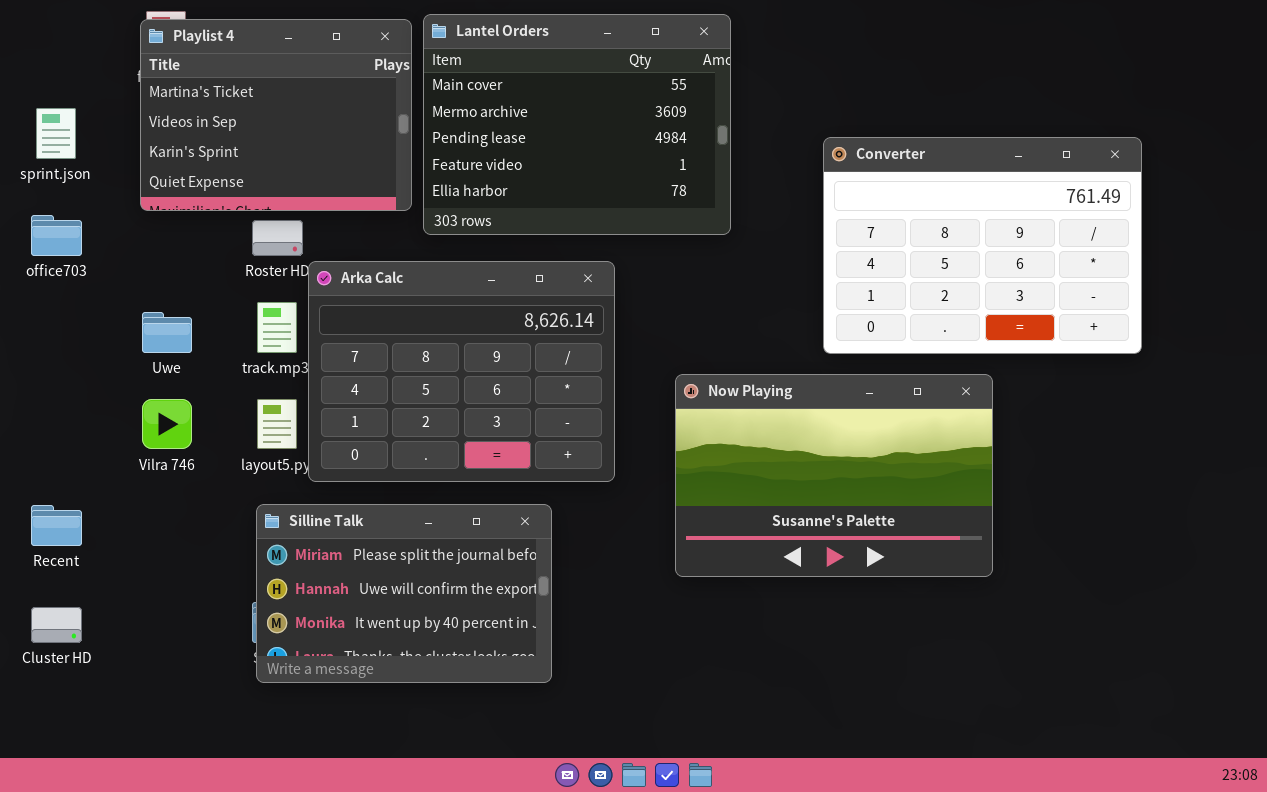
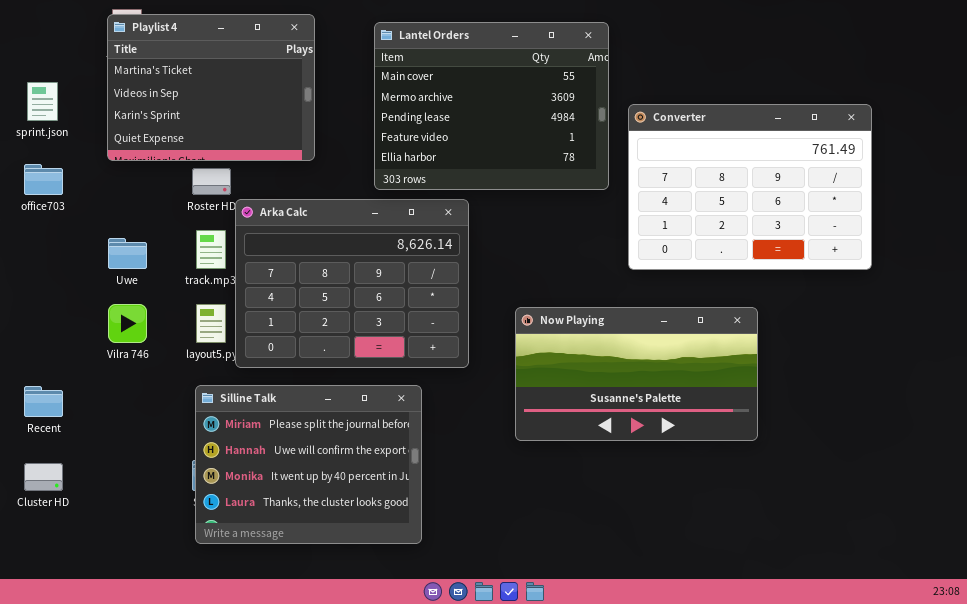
Lantel Orders: [423,14,731,235] -> [374,22,609,190], moved
Now Playing: [675,374,993,577] -> [515,307,758,441], resized
Silline Talk: [256,504,552,683] -> [195,385,422,544], resized

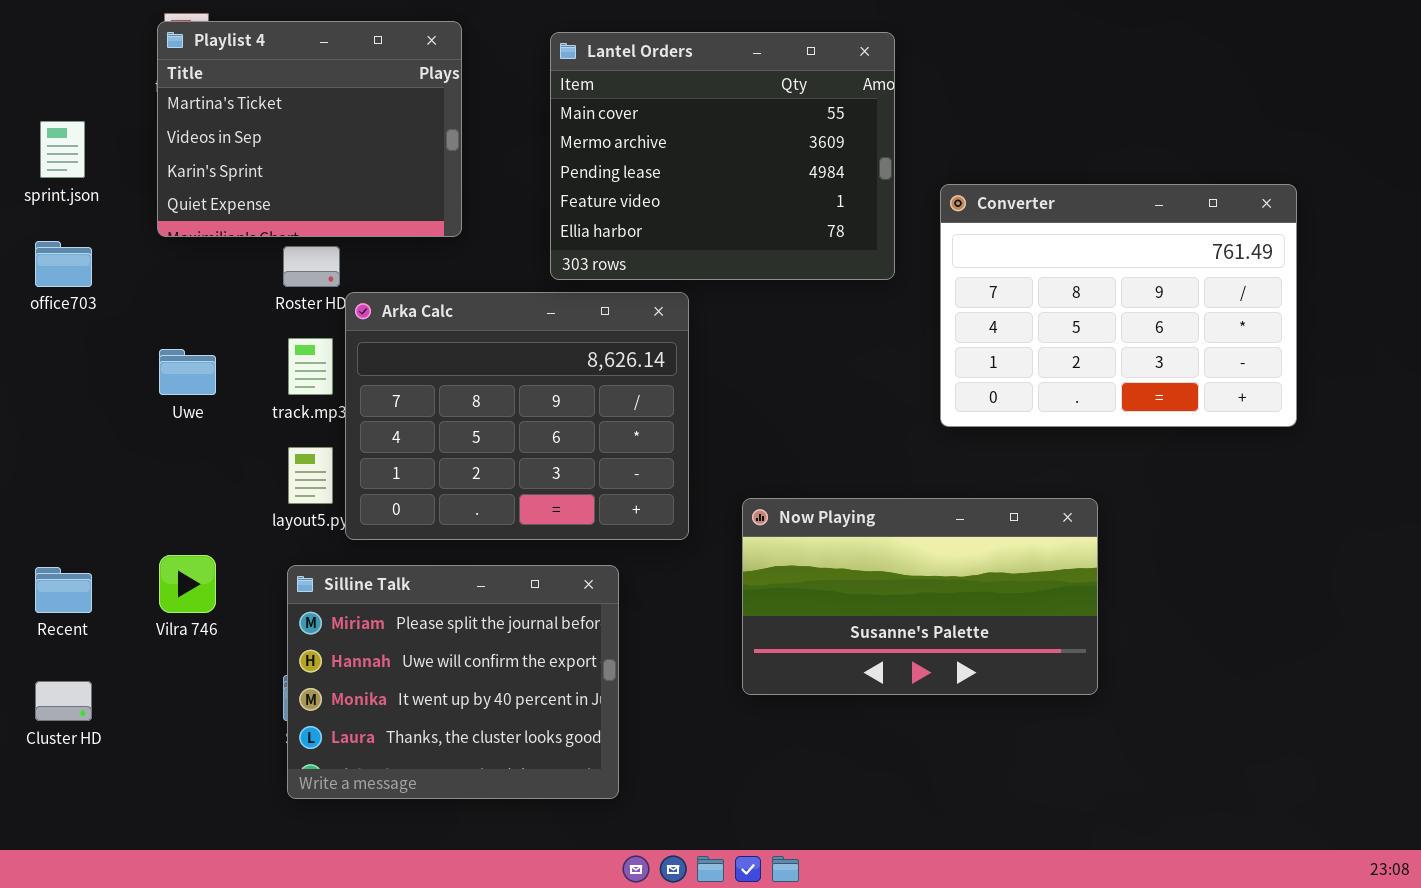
Converter: [628,104,872,270] -> [940,184,1297,427], moved
Vilra 746: [108,304,147,343] -> [159,555,216,613], moved
Now Playing: [515,307,758,441] -> [742,498,1098,695], moved

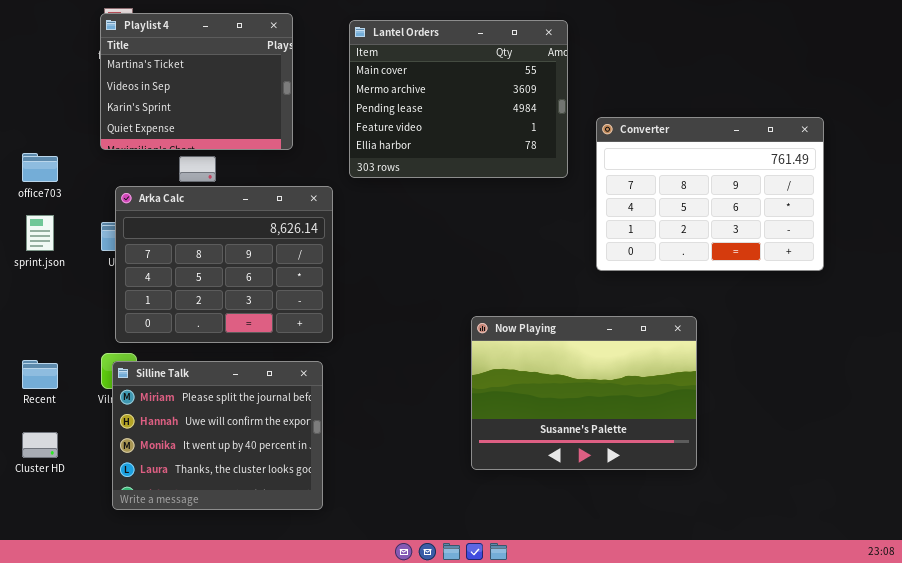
sprint.json: [40,121,85,178] -> [26,215,54,251], moved
Arka Calc: [345,292,689,540] -> [115,186,333,343], moved
Now Playing: [742,498,1098,695] -> [471,316,697,470], resized
Silline Talk: [287,565,619,799] -> [112,361,323,510], moved

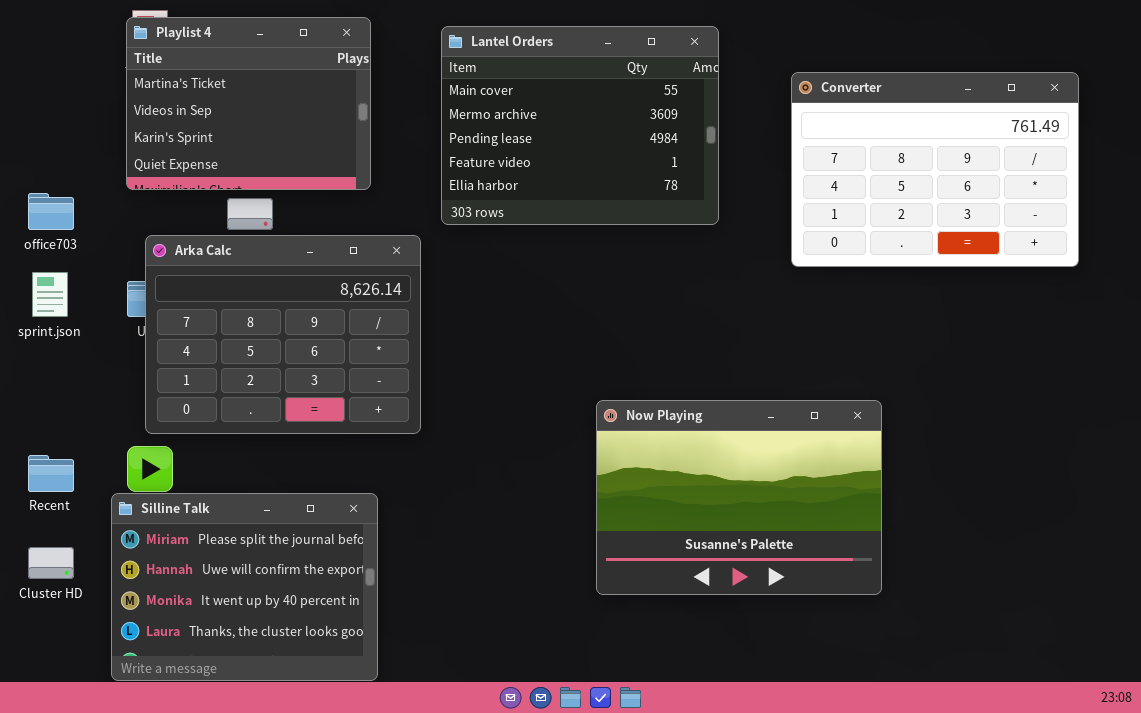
Converter: [596,117,824,271] -> [791,72,1079,267], moved
Silline Talk: [112,361,323,510] -> [111,493,378,681], moved

